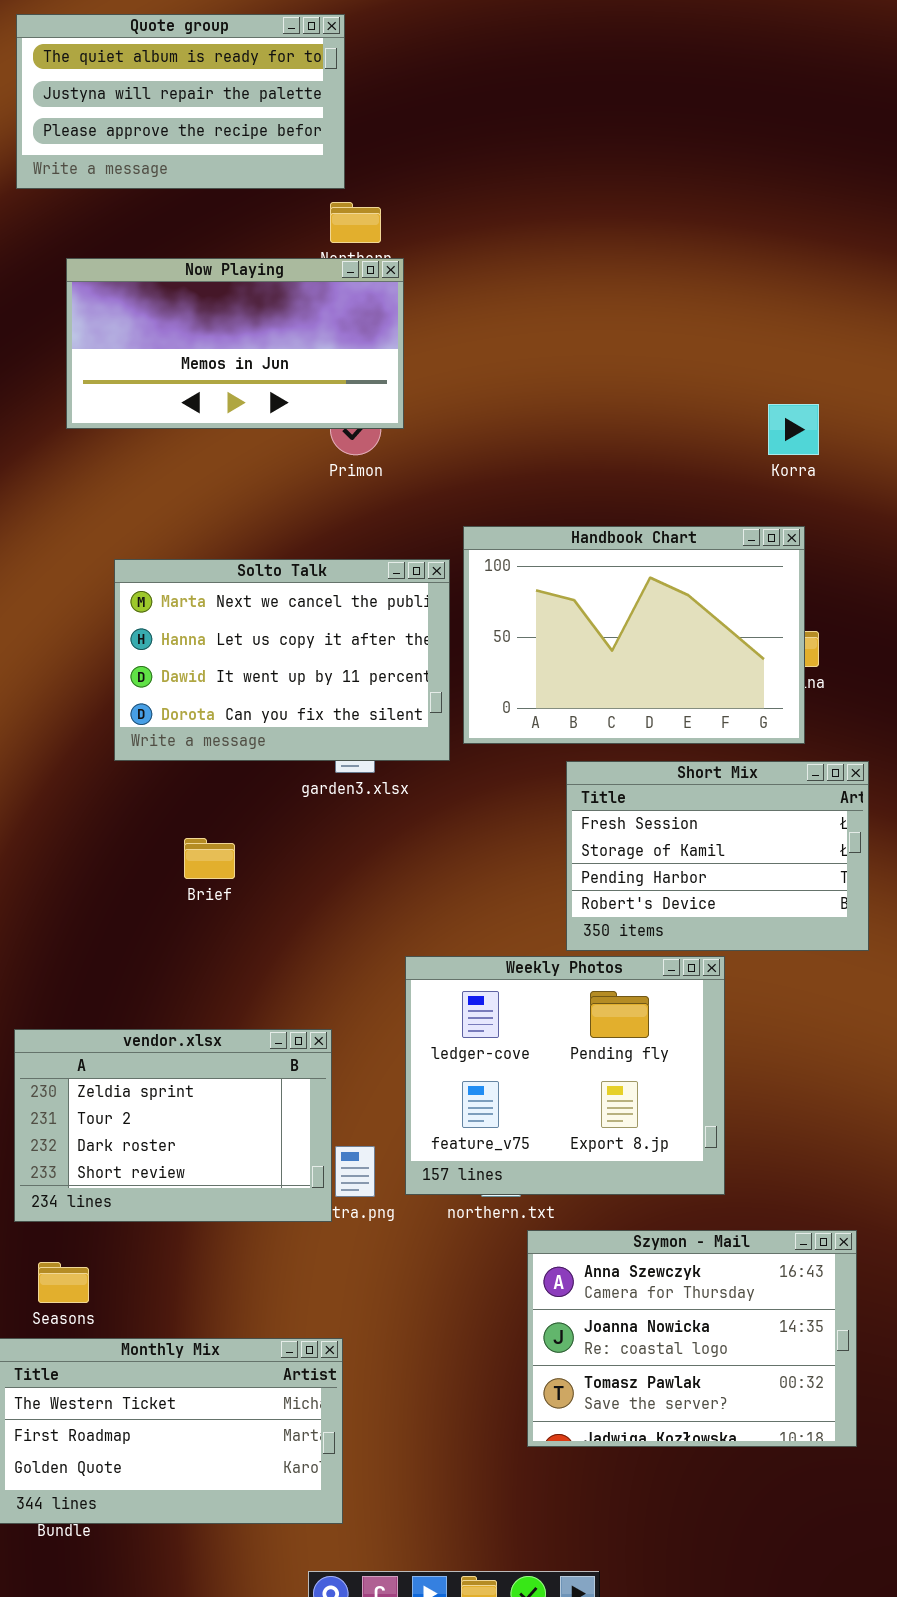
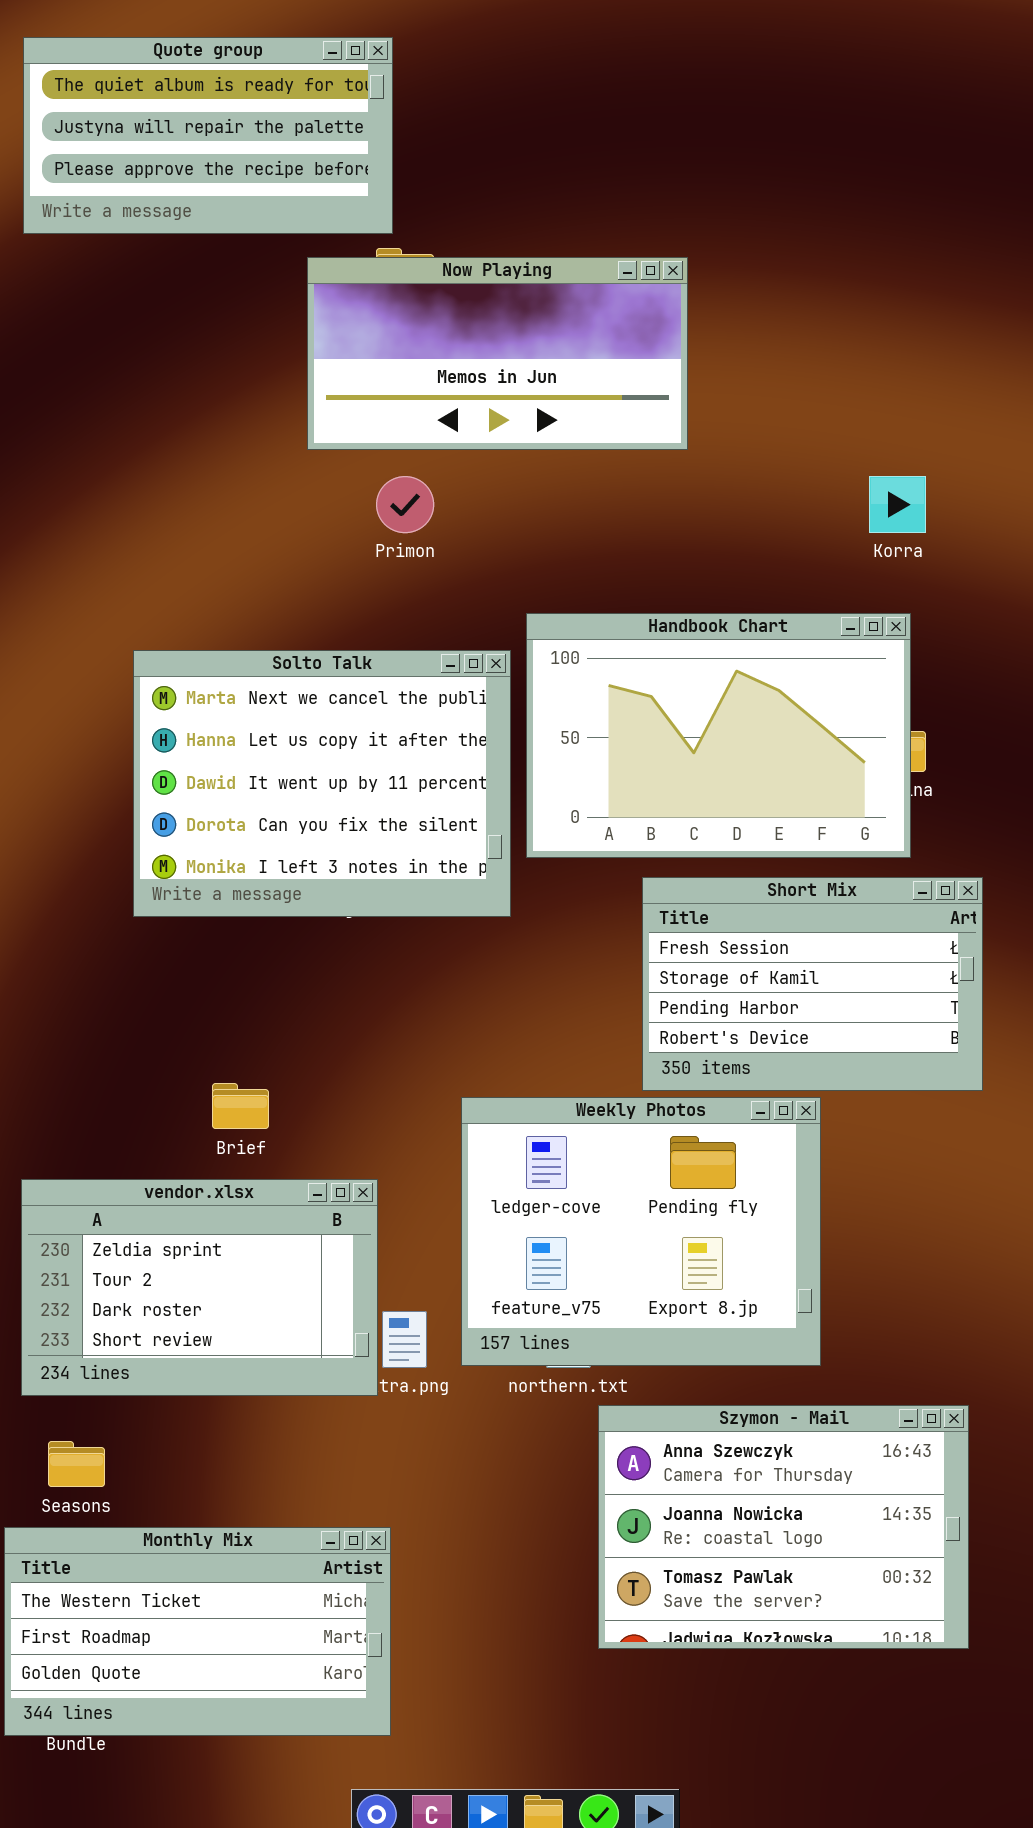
Now Playing: [66,258,404,429] -> [307,257,688,450], moved
Solto Talk: [114,559,450,761] -> [133,650,511,917], resized
Brief: [184,838,235,879] -> [212,1083,269,1129], moved

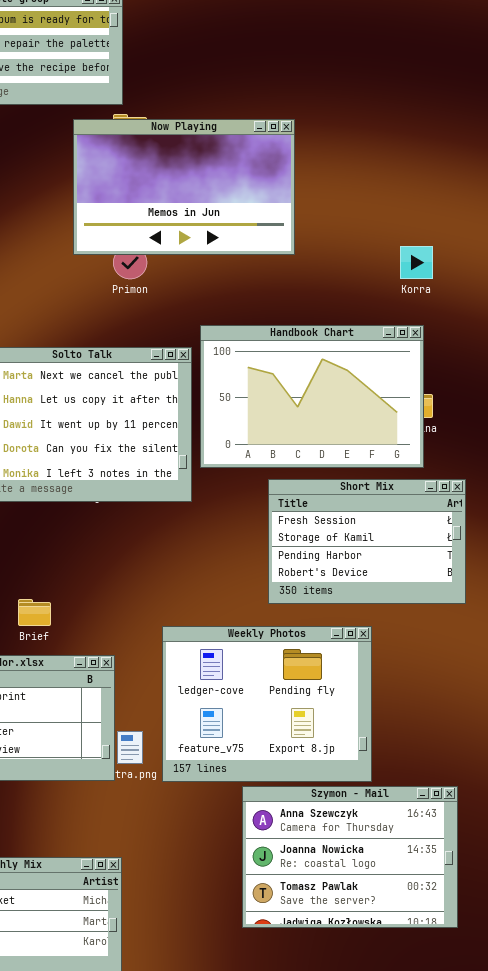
Now Playing: [307,257,688,450] -> [73,119,295,255], resized
Weekly Photos: [461,1097,821,1366] -> [162,626,372,782], moved

